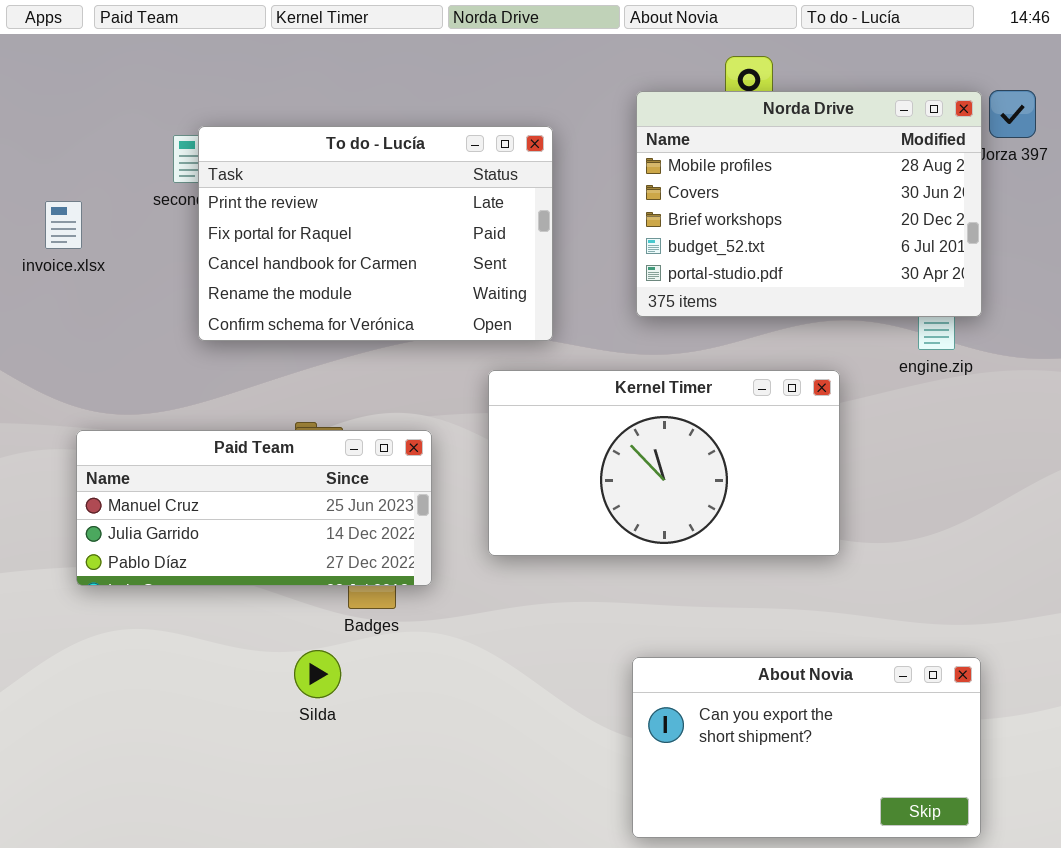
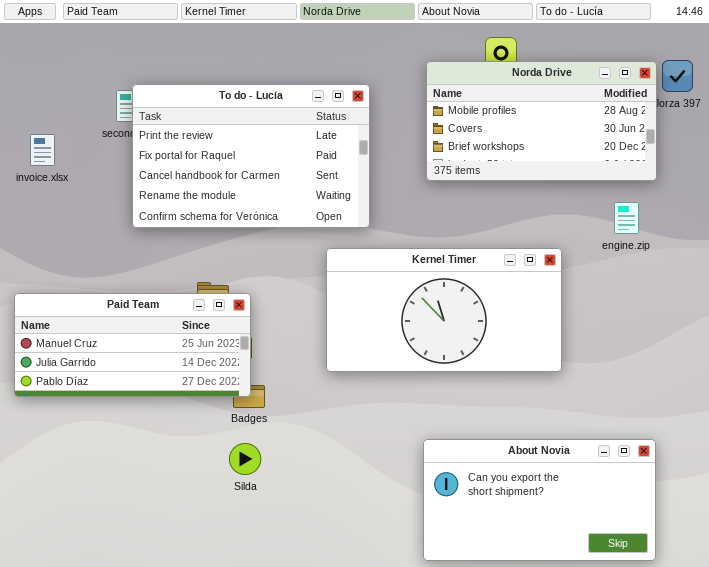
Norda Drive: [636,91,982,317] -> [426,61,657,181], resized
Paid Team: [76,430,432,586] -> [14,293,251,397], moved
Silda: [294,650,341,698] -> [229,443,261,475], moved

